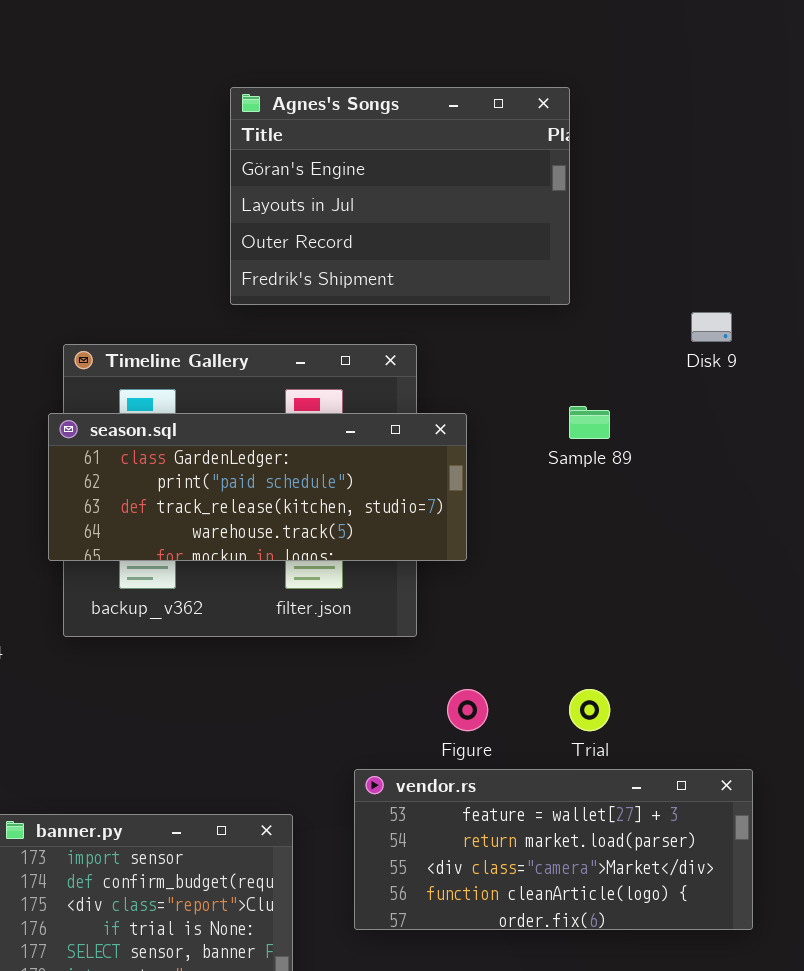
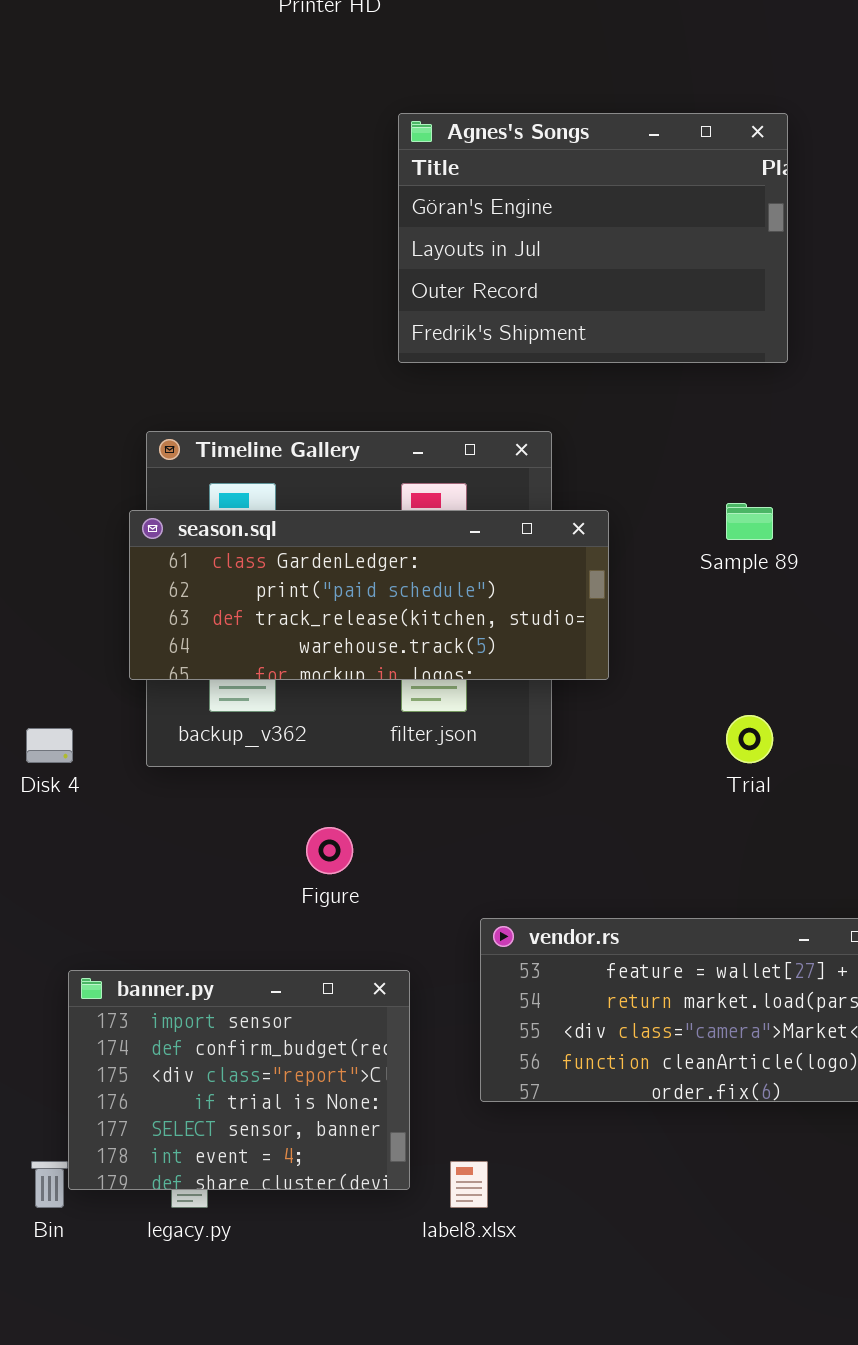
Agnes's Songs: [230,87,570,305] -> [398,113,788,363], moved
Figure: [447,689,488,731] -> [306,827,353,874], moved
Trial: [569,689,610,731] -> [726,715,773,763], moved

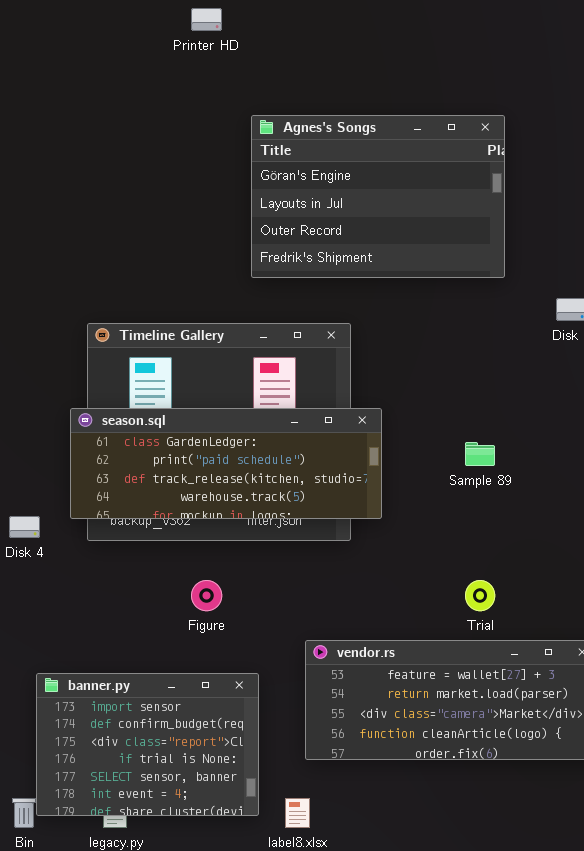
Sample 89: [726,503,773,540] -> [465,442,495,466], moved
season.sql: [129,510,609,680] -> [70,408,382,519], moved
Trial: [726,715,773,763] -> [465,580,495,611], moved

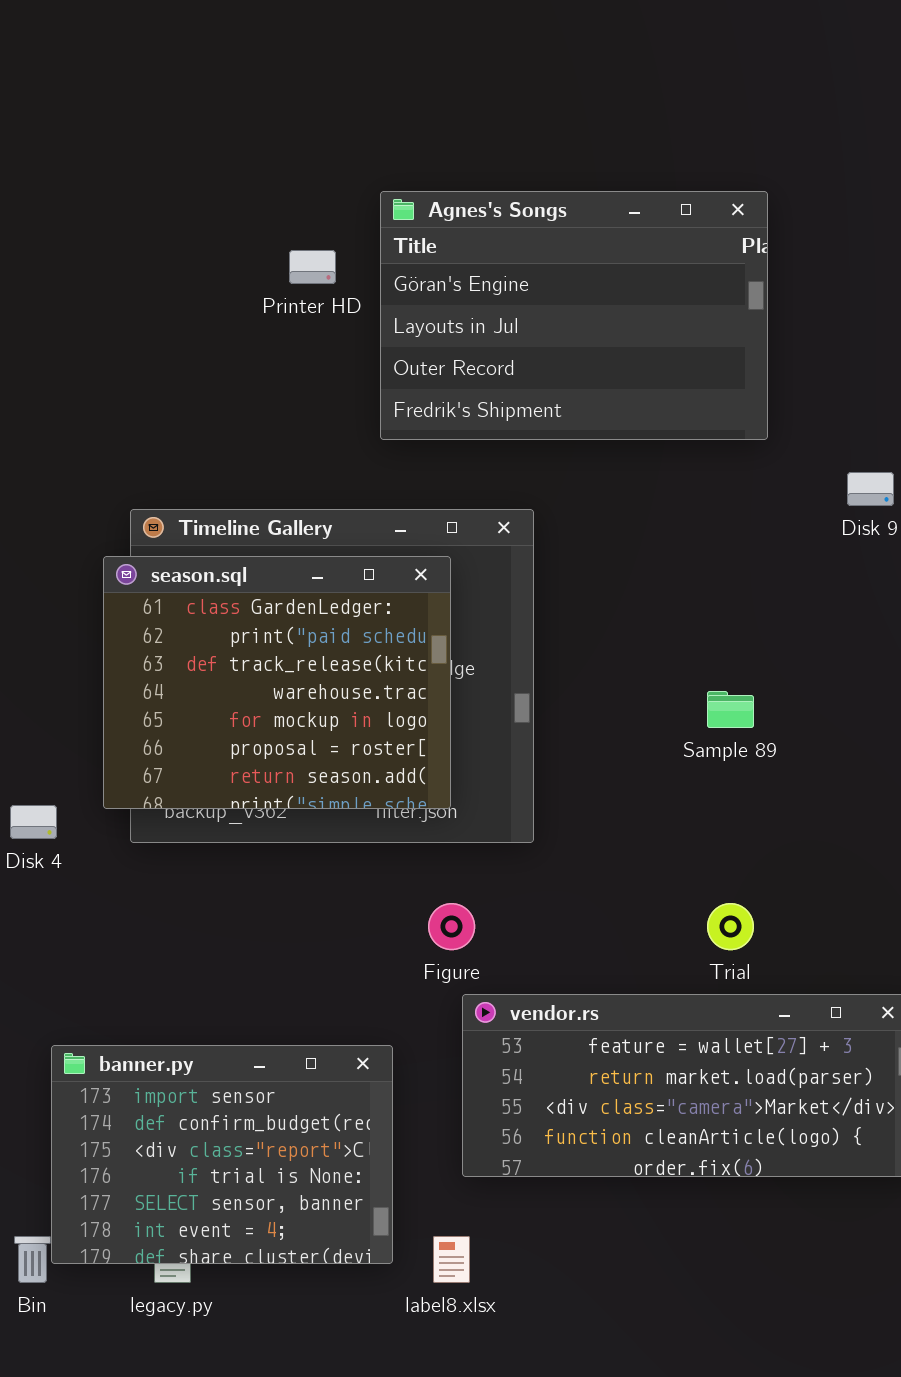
Printer HD: [191,8,222,31] -> [289,250,336,284], moved
season.sql: [70,408,382,519] -> [103,556,451,809], resized
Figure: [191,580,222,611] -> [428,903,475,950], moved

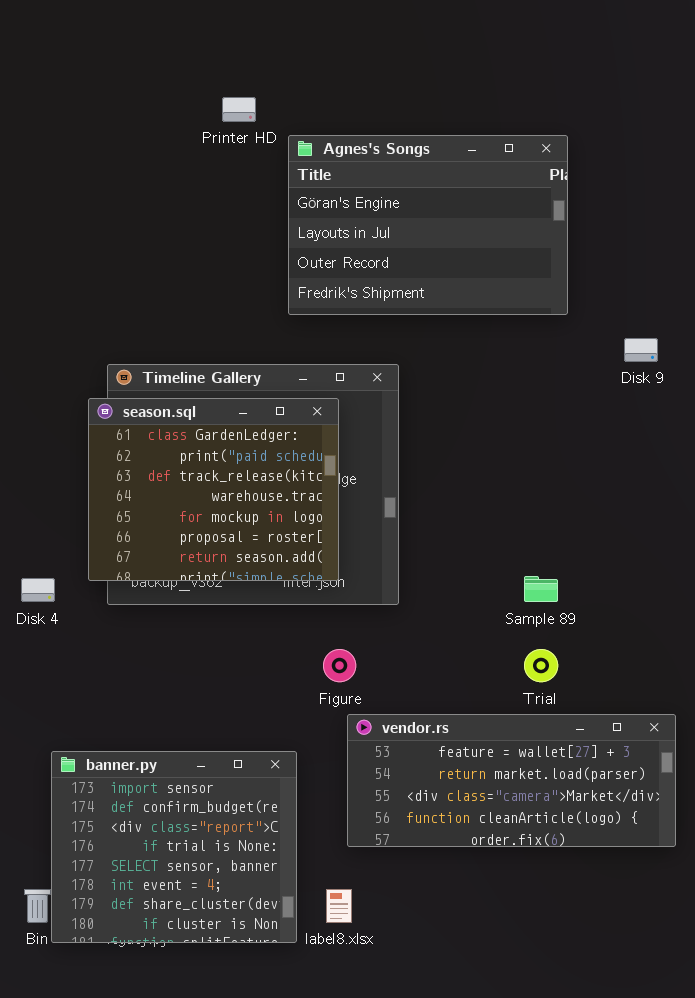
Printer HD: [289,250,336,284] -> [222,97,256,122], moved
Sample 89: [707,691,754,728] -> [524,576,558,602], moved
banner.py: [51,1045,393,1264] -> [51,751,297,943], resized

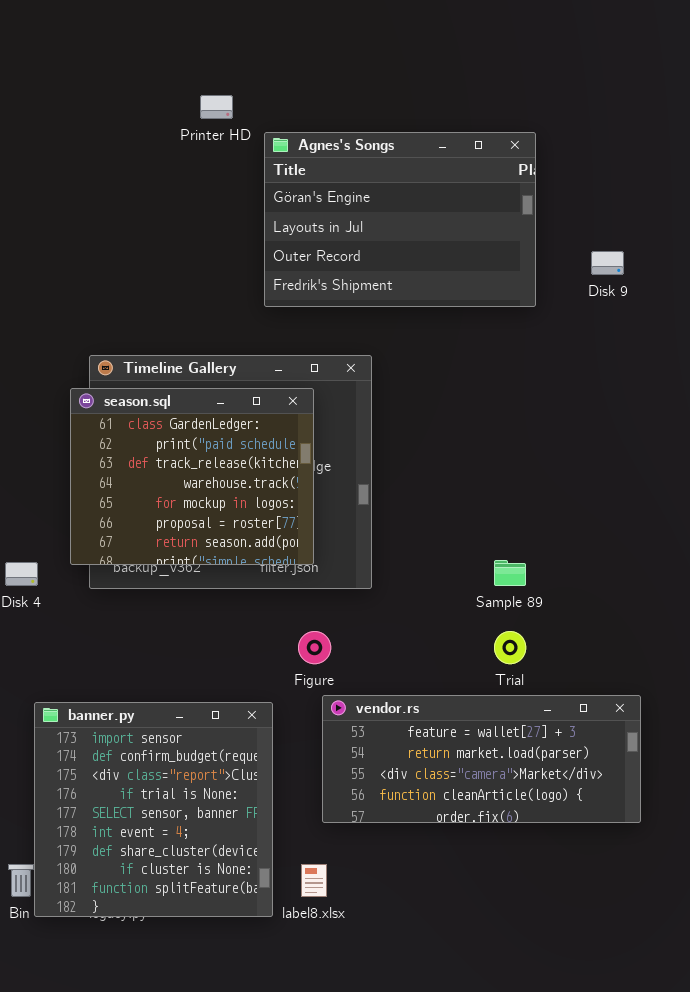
Disk 9: [624,338,658,362] -> [591,251,624,275], moved
banner.py: [51,751,297,943] -> [34,702,273,917], resized

